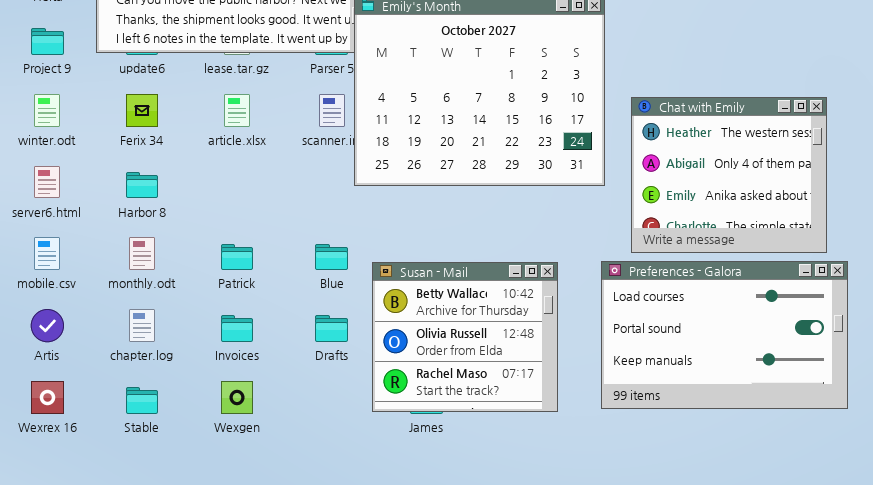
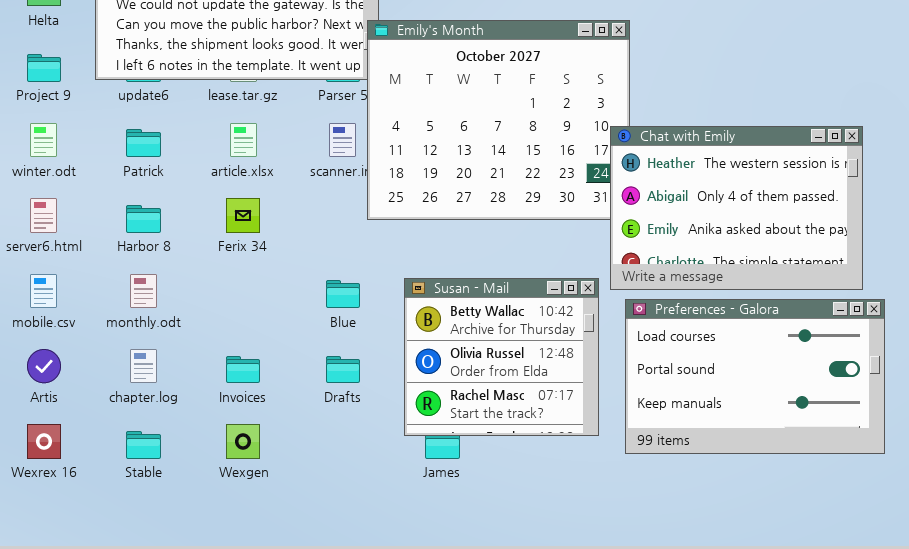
Ferix 34: [126,94,158,127] -> [226,198,260,233], moved
Chat with Emily: [631,97,827,253] -> [610,126,863,290], resized
Patrick: [221,244,253,270] -> [126,129,161,157], moved
Susan - Mail: [372,262,558,412] -> [404,278,599,436], moved

